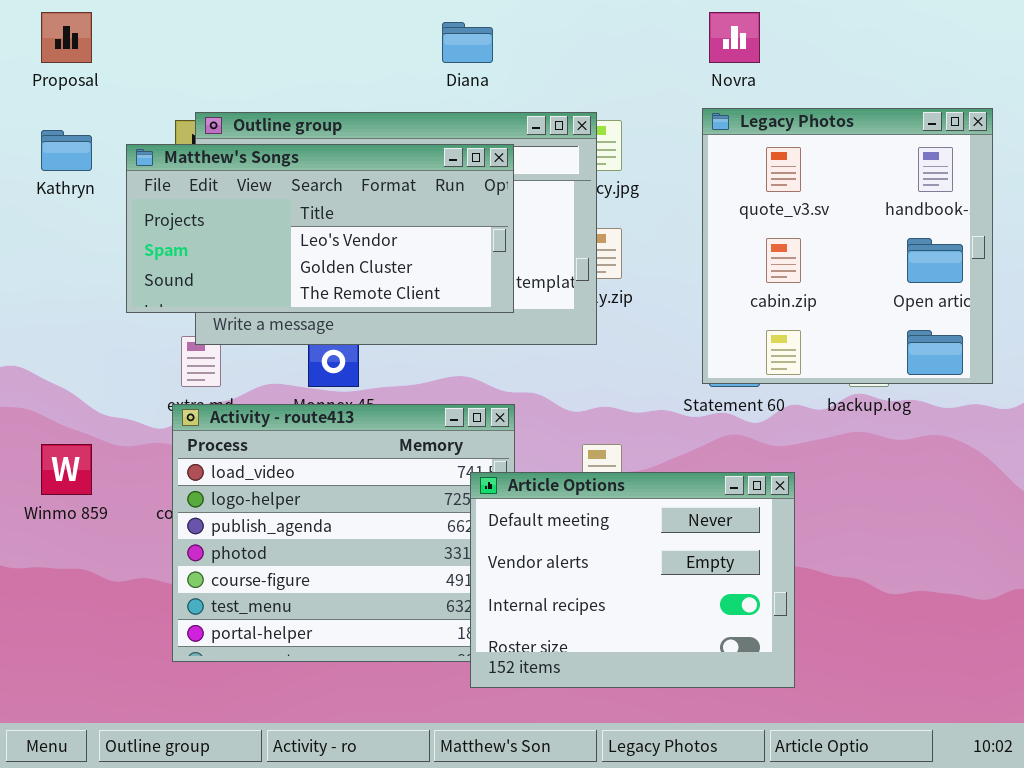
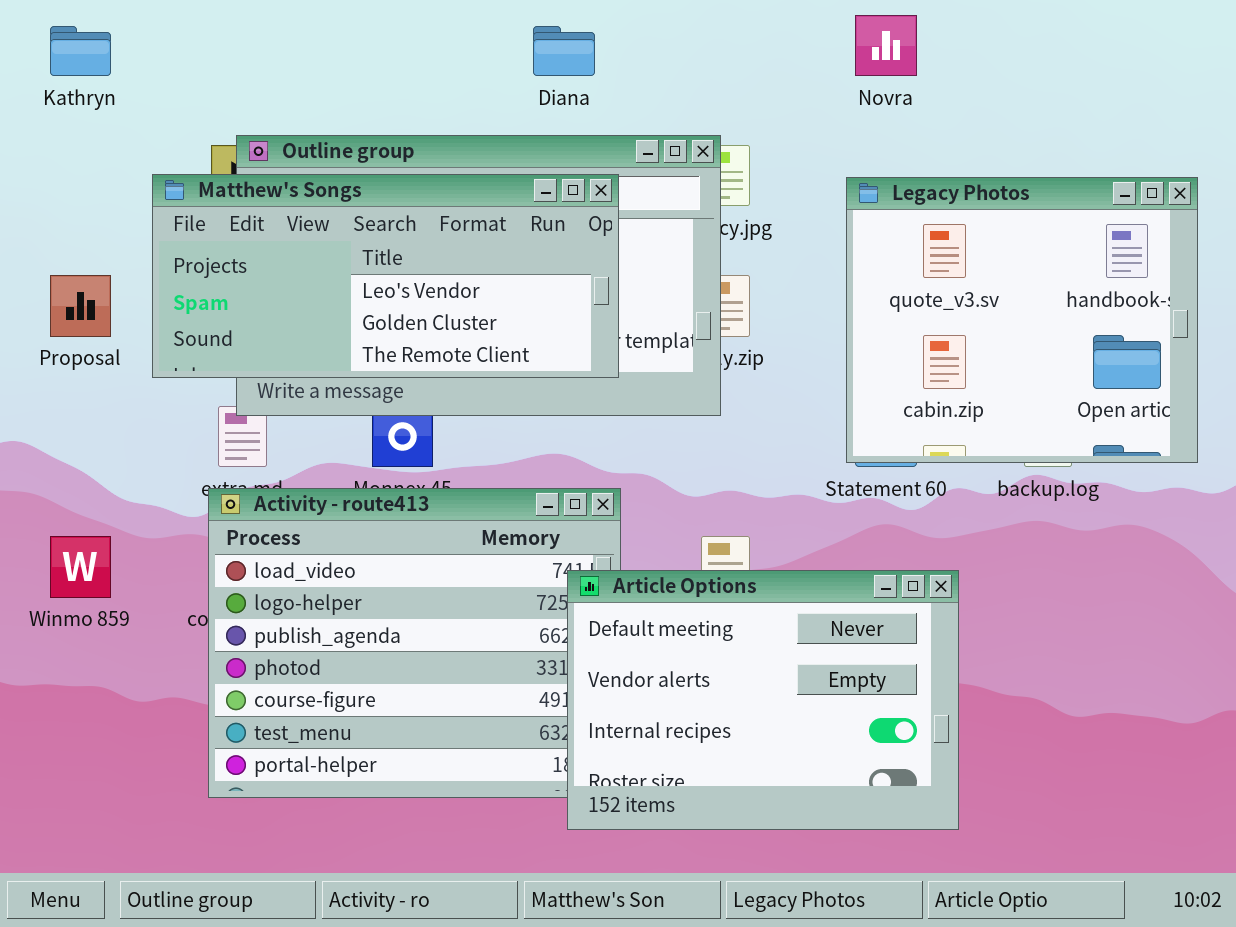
Proposal: [41,12,92,63] -> [50,275,111,337], moved
Legacy Photos: [702,108,993,384] -> [846,177,1198,463], resized
Kathryn: [41,130,92,171] -> [50,26,111,76], moved

